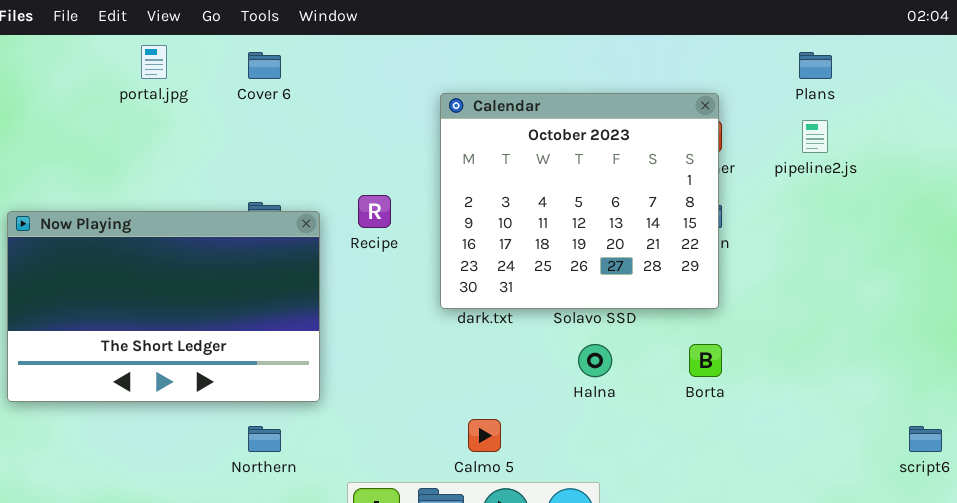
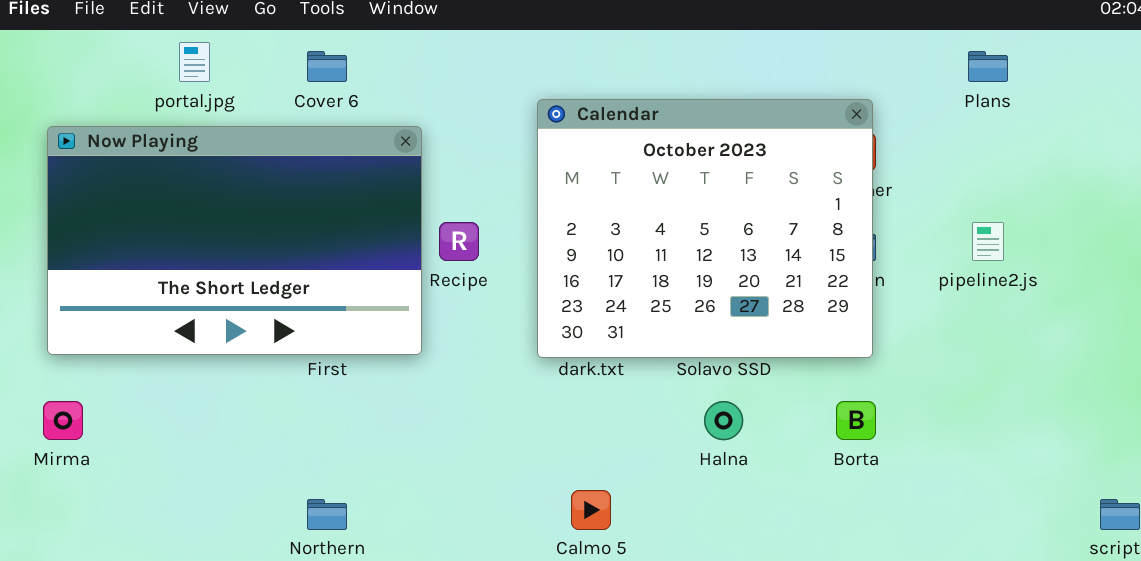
pipeline2.js: [802,120,828,153] -> [972,222,1004,261], moved
Now Playing: [7,211,320,402] -> [47,126,422,355], moved

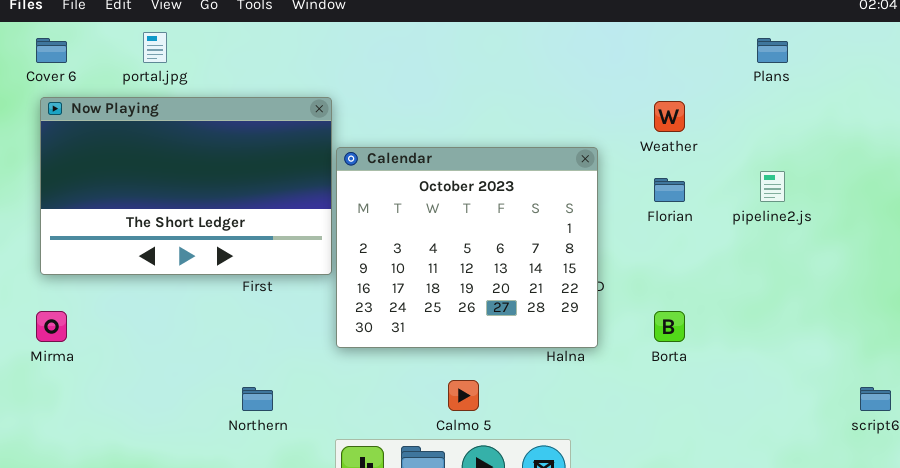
Cover 6: [307,51,347,82] -> [36,38,67,63], moved
Calendar: [537,99,873,358] -> [336,147,598,348], moved

